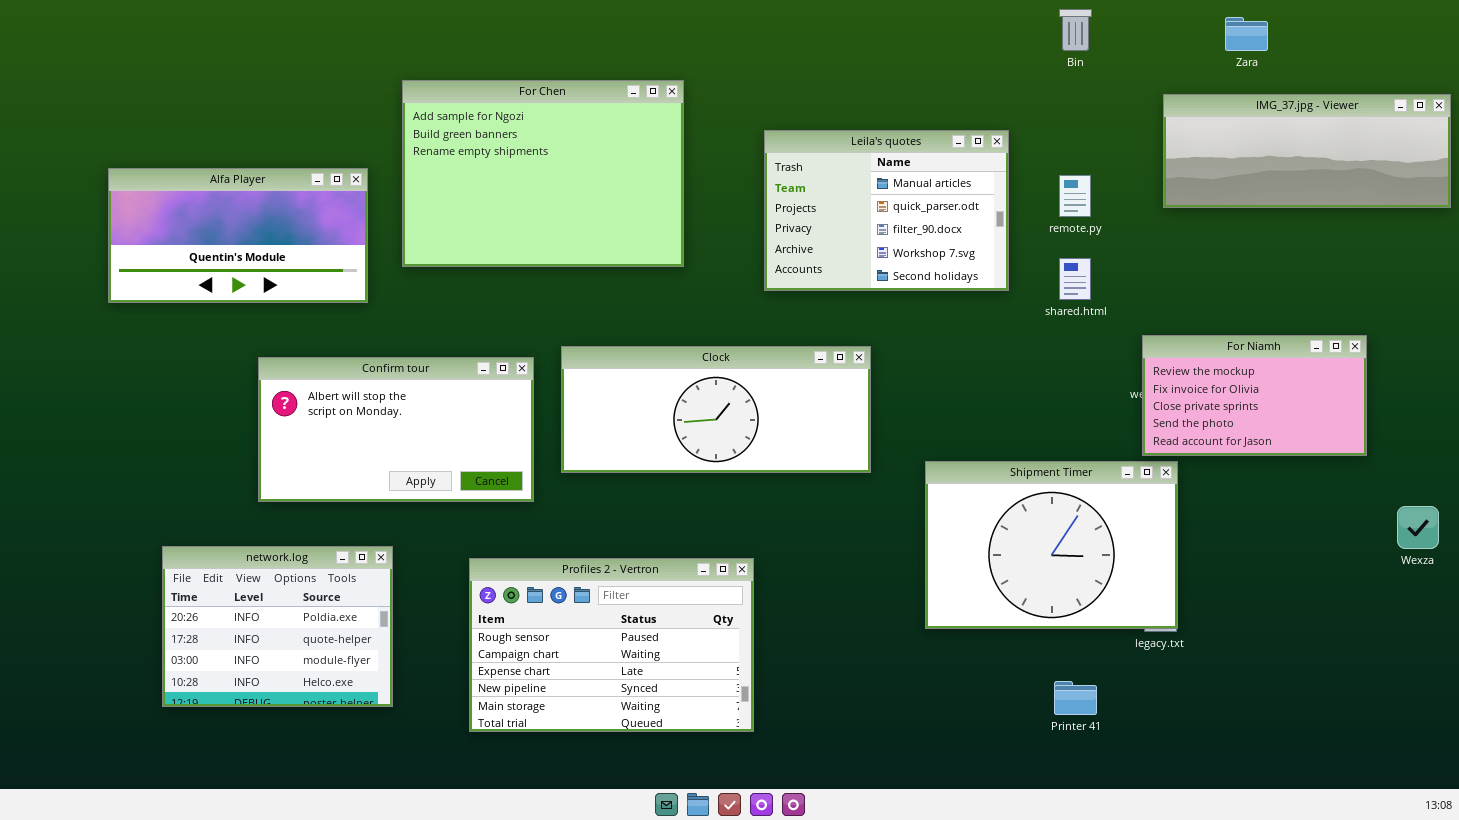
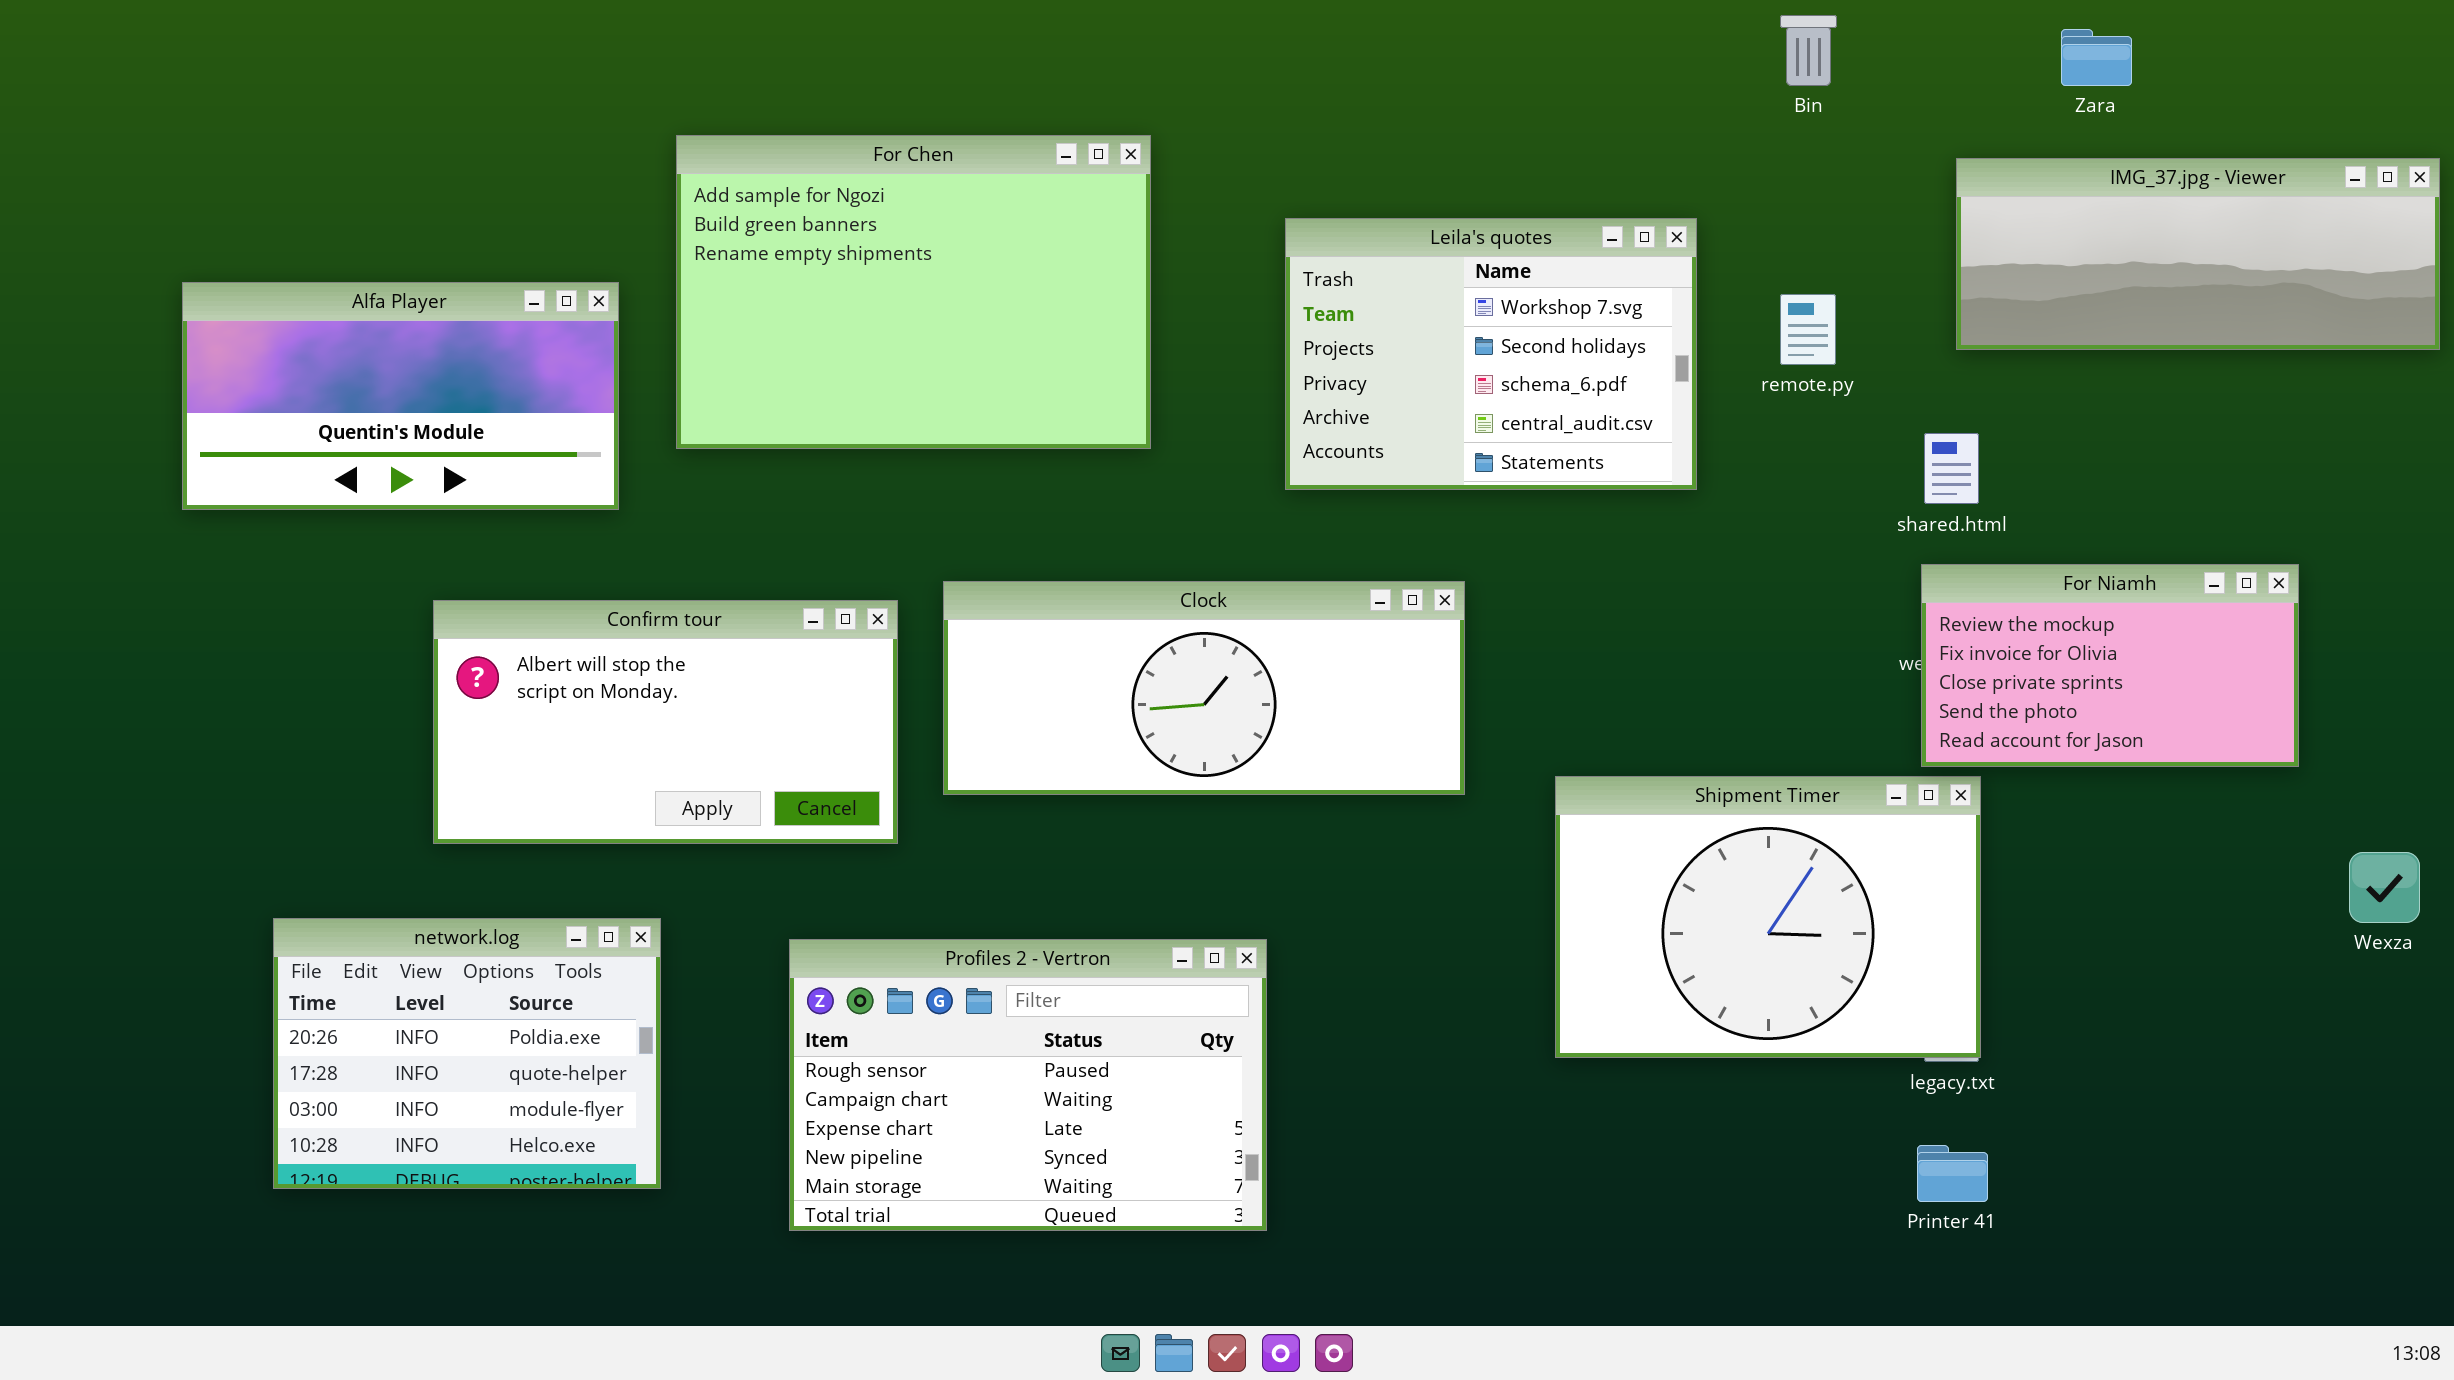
Leila's quotes: [764,130,1009,291] -> [1285,218,1697,490], scrolled down 3 rows
shared.html: [1059,258,1091,300] -> [1924,433,1979,504], moved
Printer 41: [1054,681,1097,715] -> [1917,1145,1988,1202], moved

